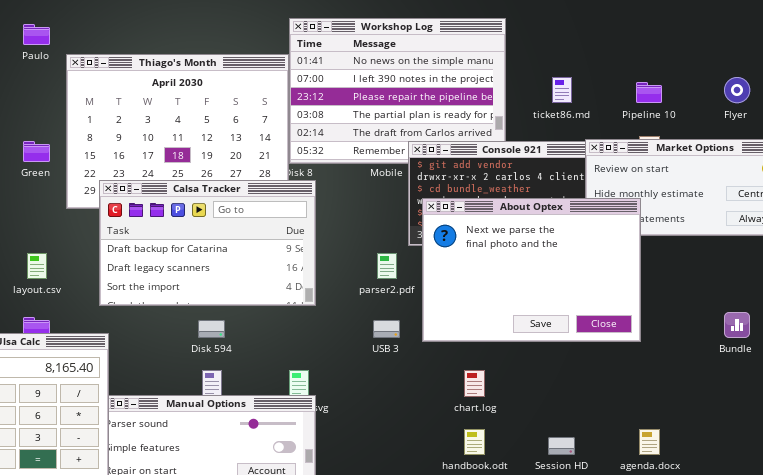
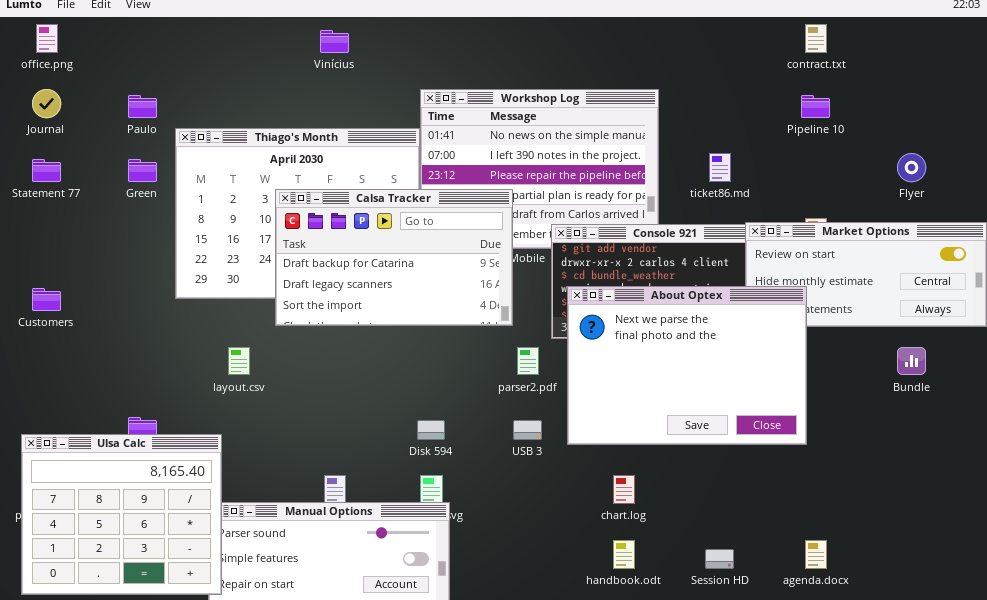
Pipeline 10: [636,82,662,103] -> [801,95,830,118], moved
Green: [23,141,50,162] -> [128,159,157,182], moved
Calsa Tracker: [99,180,316,306] -> [275,189,513,326], moved
layout.csv: [27,253,47,279] -> [228,347,250,375], moved
Bundle: [724,312,750,338] -> [897,347,926,375], moved
Disk 594: [198,320,225,338] -> [417,420,445,440], moved

